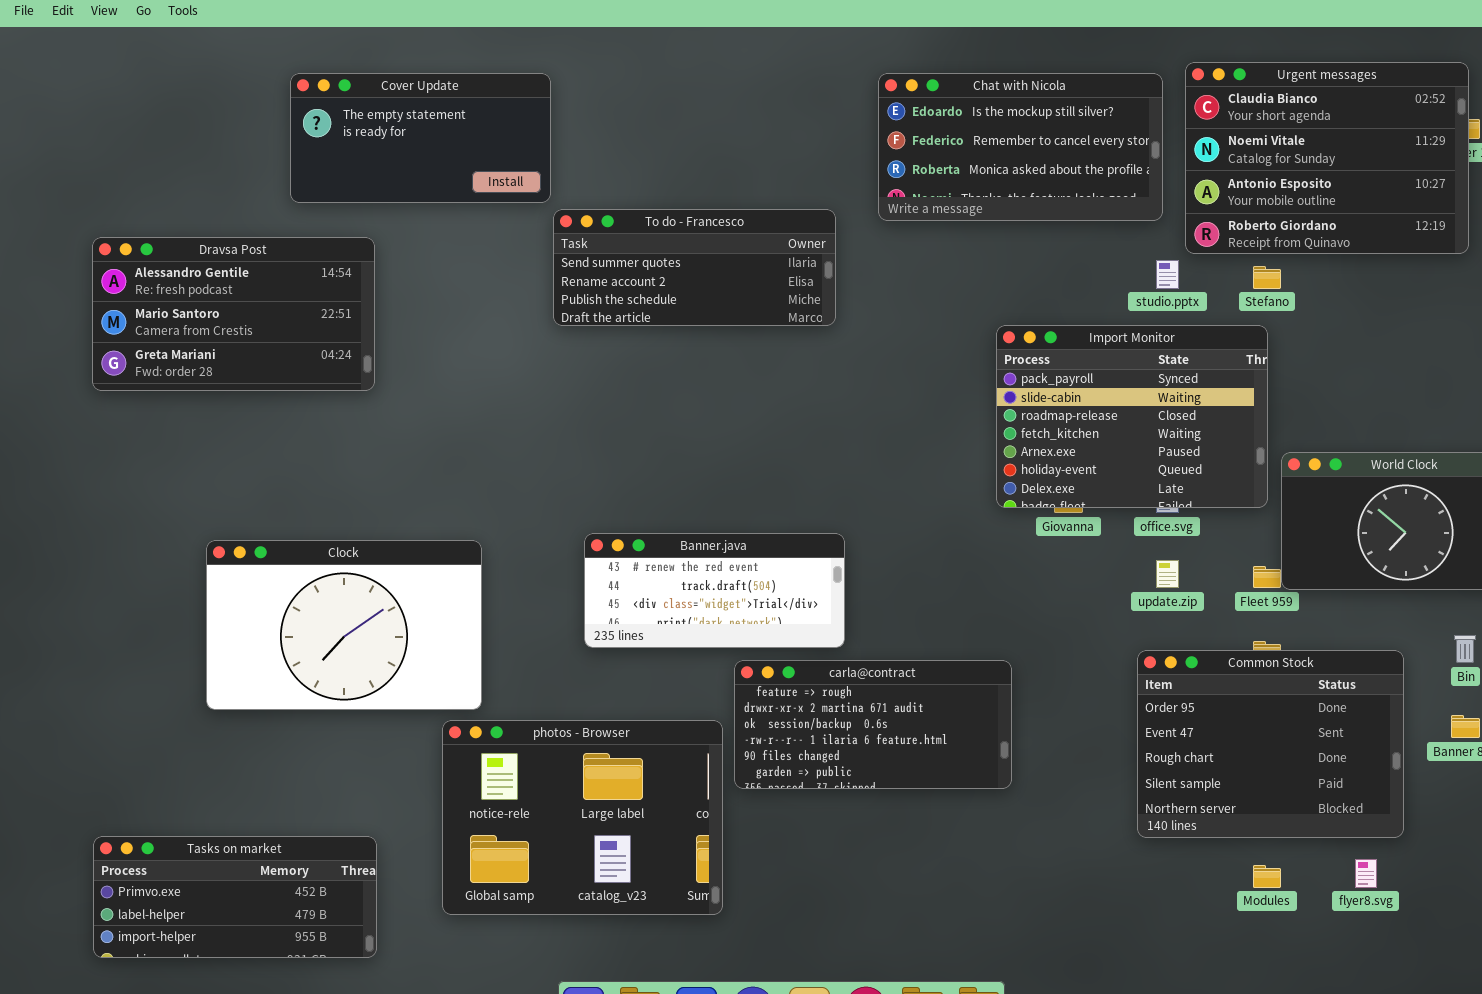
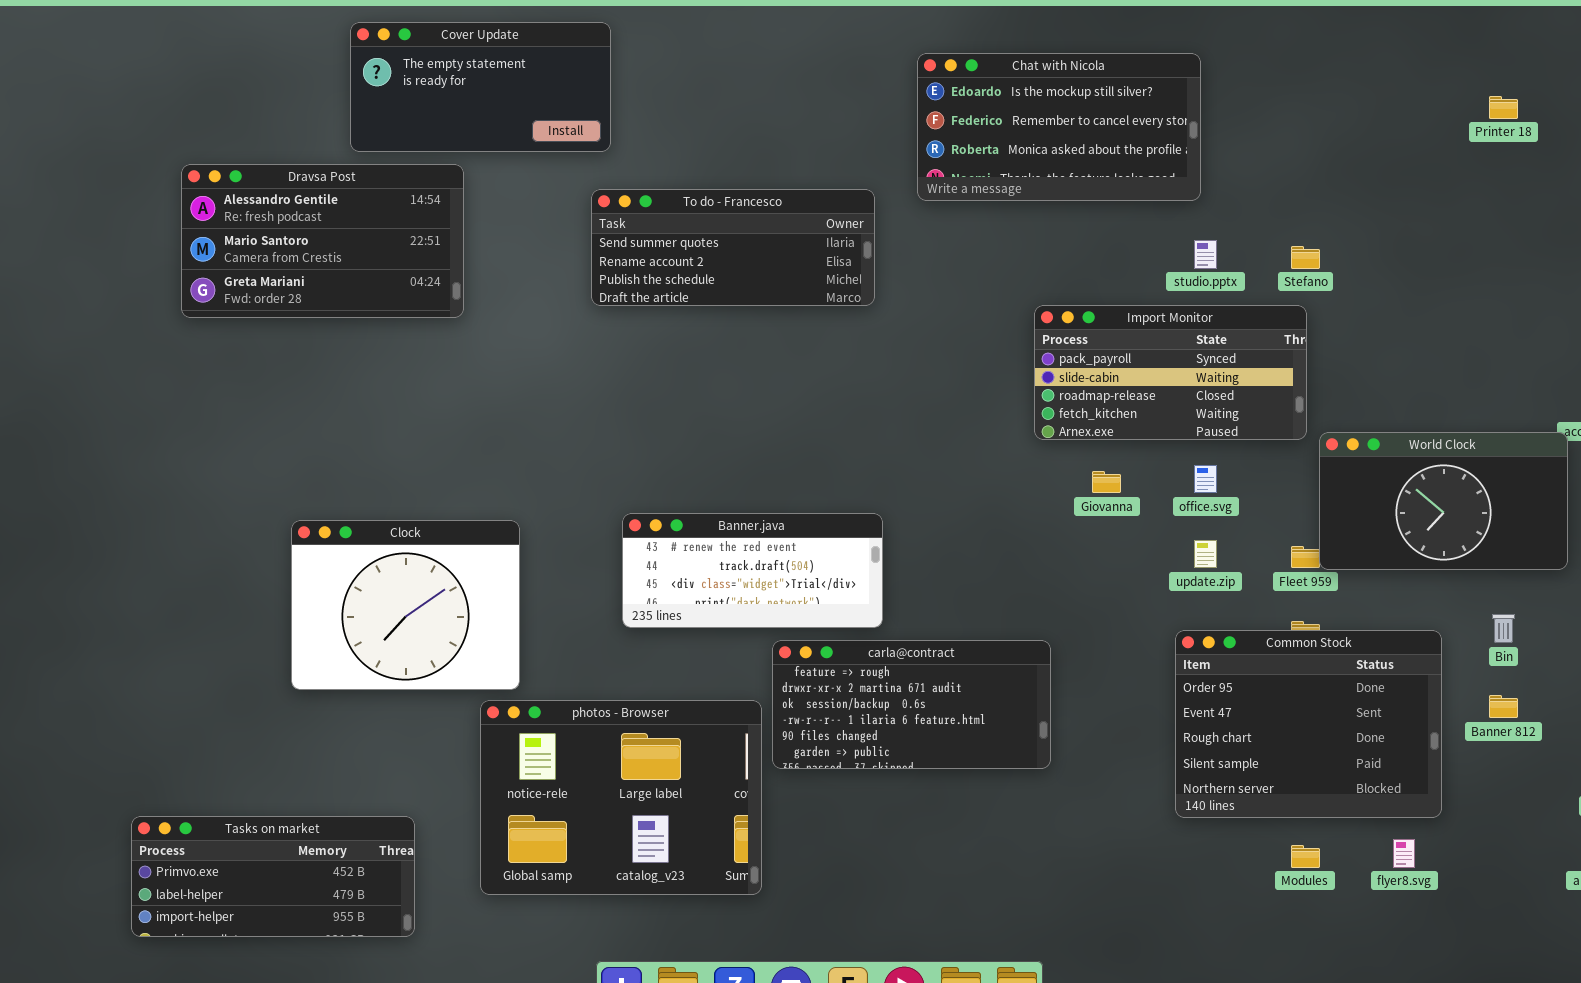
Urgent messages: [1185,62,1469,254] -> none, closed
Cover Update: [290,73,551,203] -> [350,22,611,152], moved
Dravsa Post: [92,237,375,391] -> [181,164,464,318], moved
Import Monitor: [996,325,1268,508] -> [1034,305,1307,440], resized
Clock: [206,540,482,710] -> [291,520,520,690], resized

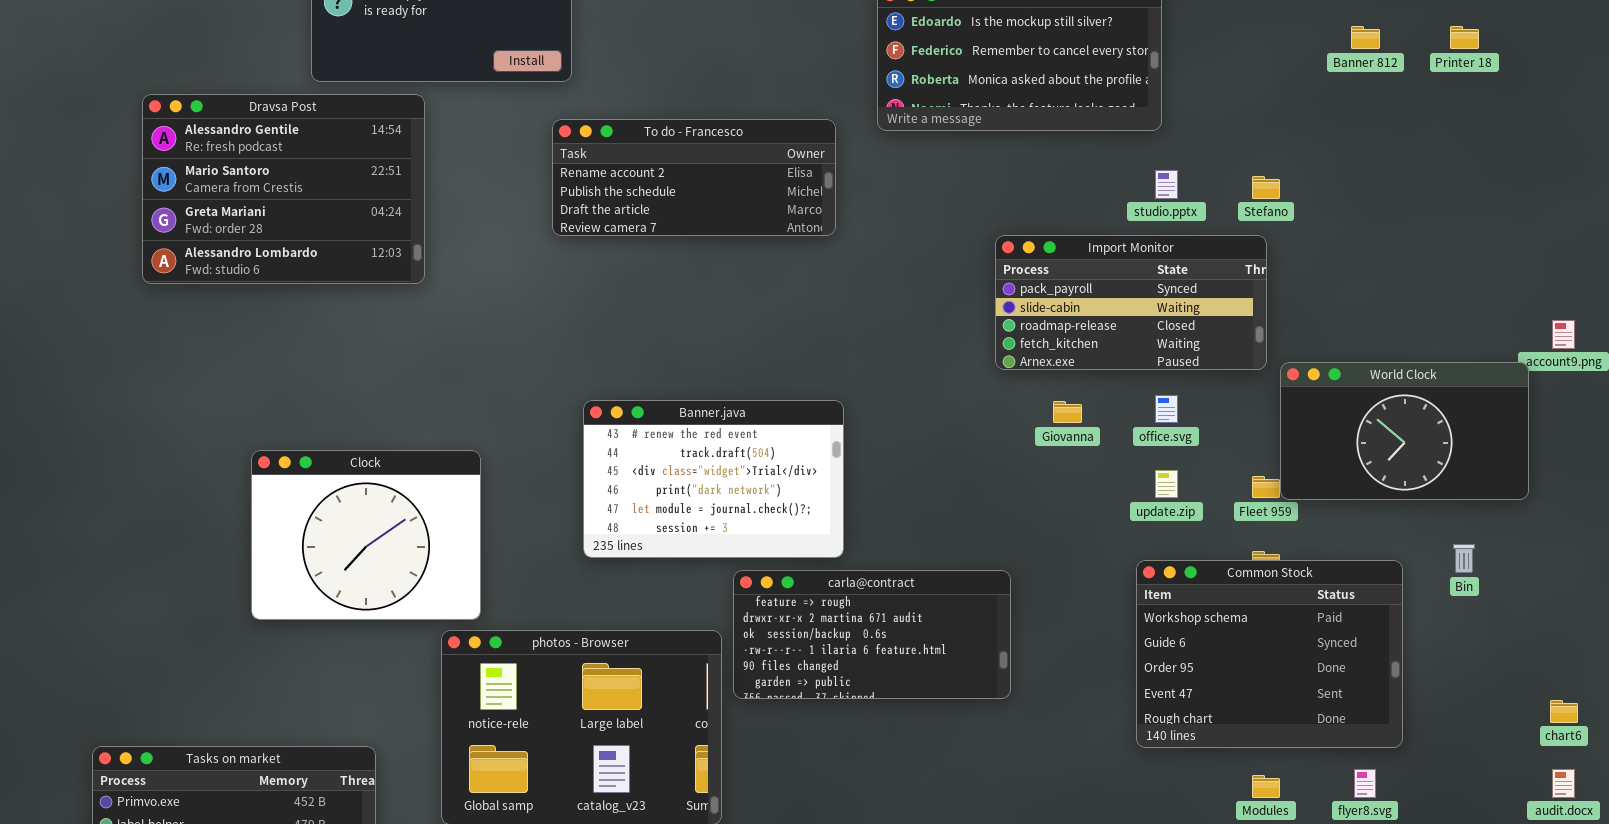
Dravsa Post: [181,164,464,318] -> [142,94,425,284], resized
To do - Francesco: [591,189,875,306] -> [552,119,836,236], scrolled down 1 row
Banner.java: [622,513,883,628] -> [583,400,844,558], resized
Common Stock: [1175,630,1442,818] -> [1136,560,1403,748], scrolled up 2 rows
Banner 812: [1489,695,1518,718] -> [1351,26,1380,49], moved

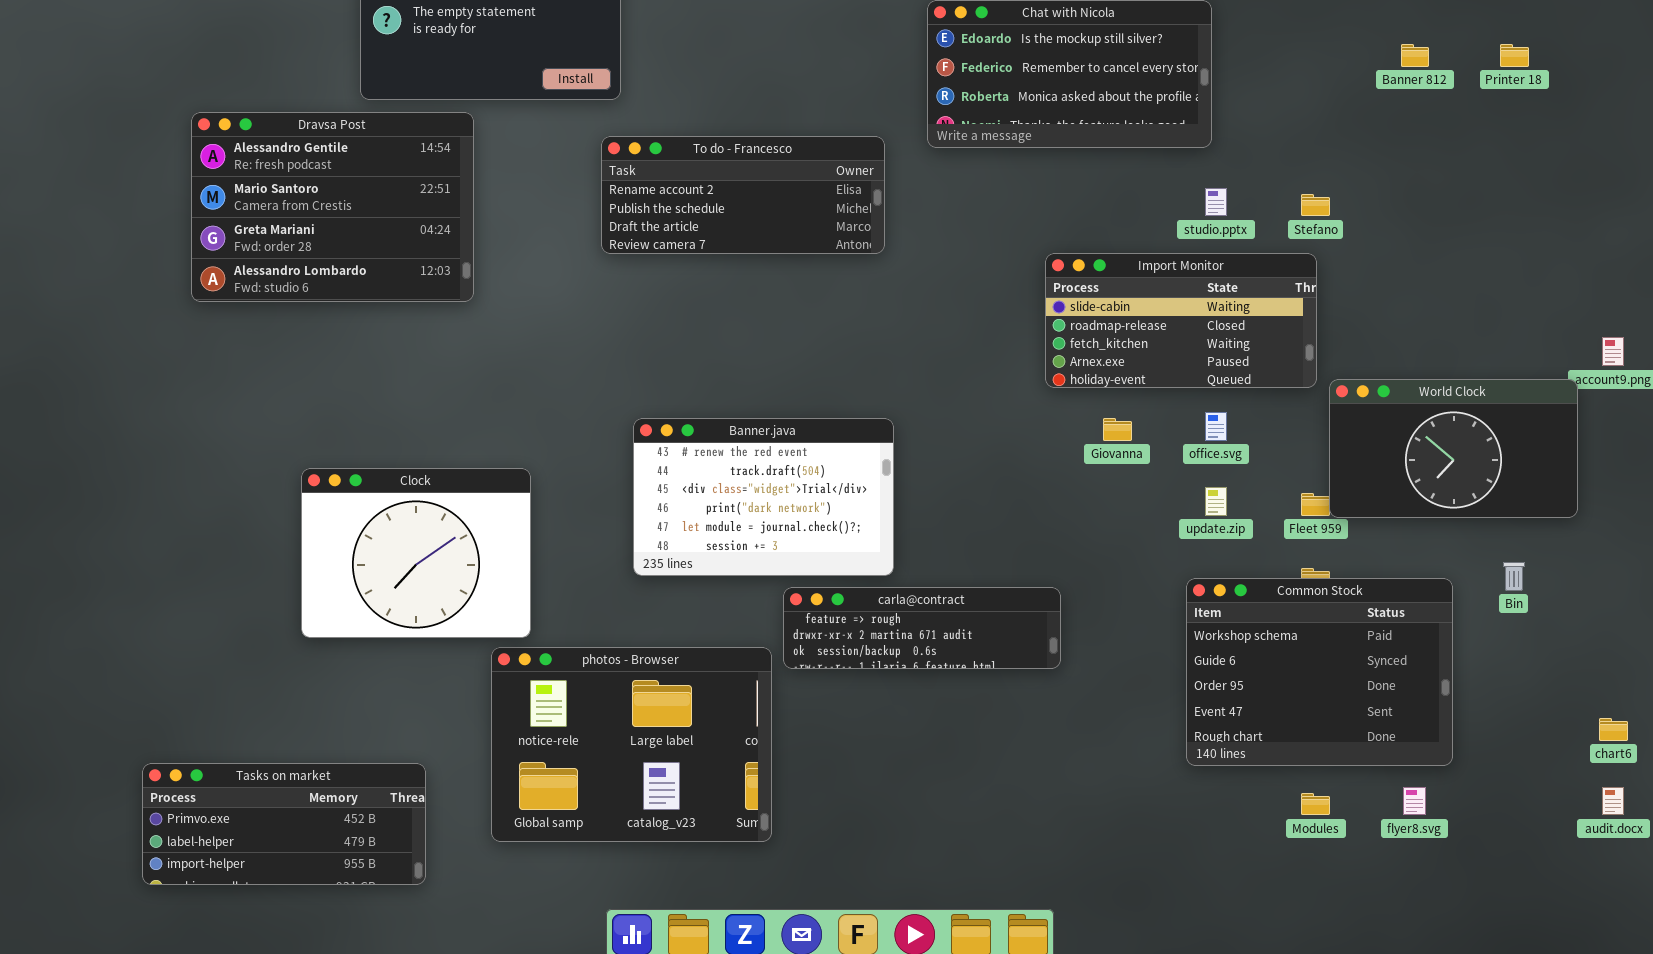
Import Monitor: [995,235,1267,370] -> [1045,253,1317,388], scrolled down 1 row
carla@contract: [733,570,1011,699] -> [783,587,1061,669], resized

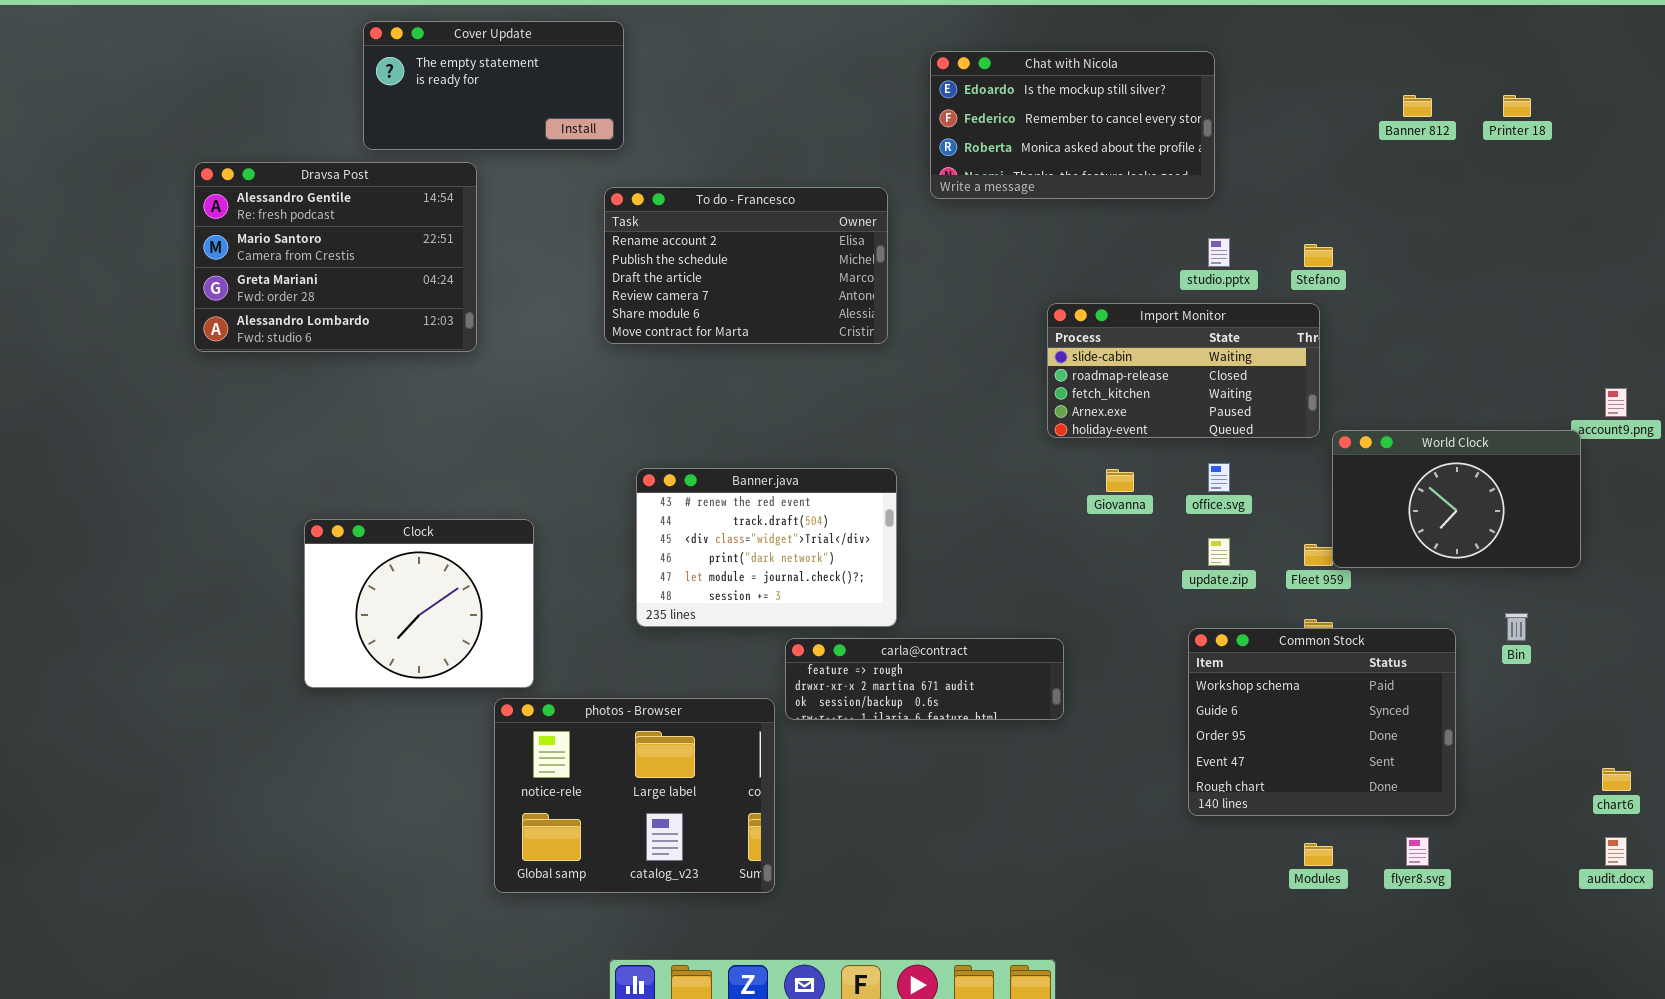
To do - Francesco: [601,136,885,254] -> [604,187,888,344], resized
Tasks on market: [142,763,426,885] -> none, closed

